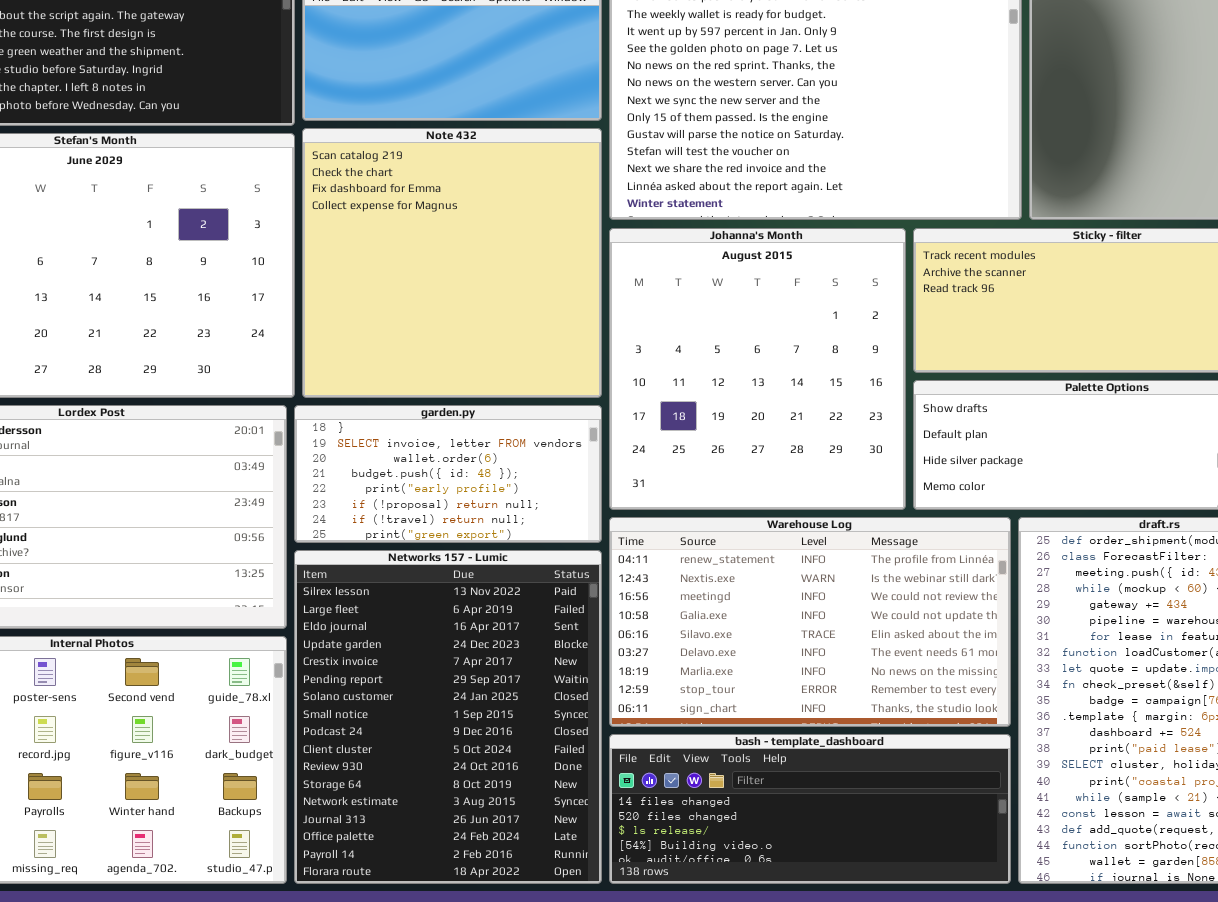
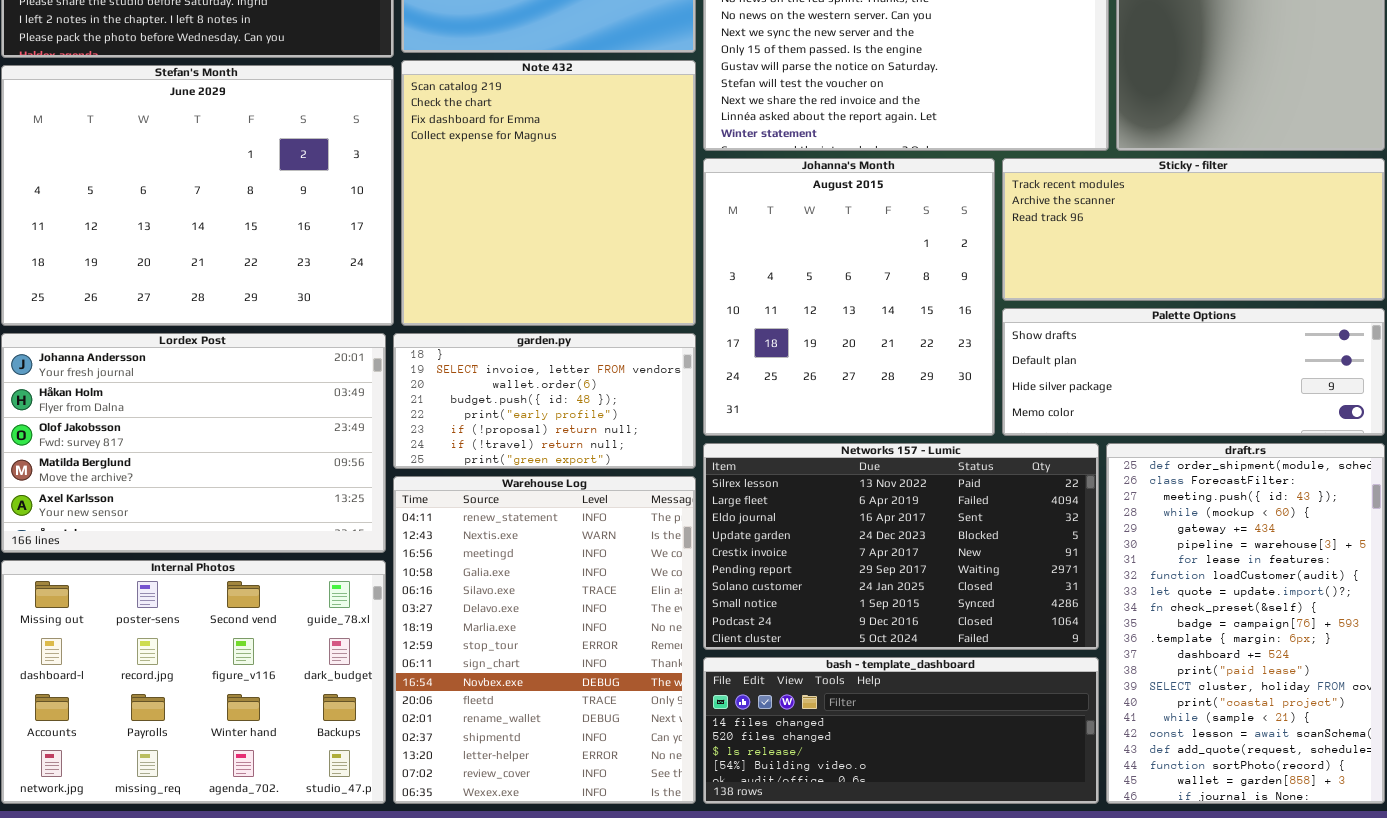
Warehouse Log: [609,517,1011,727] -> [393,476,696,804], moved, resized
Networks 157 - Lumic: [294,550,602,884] -> [703,443,1099,650], moved, resized

